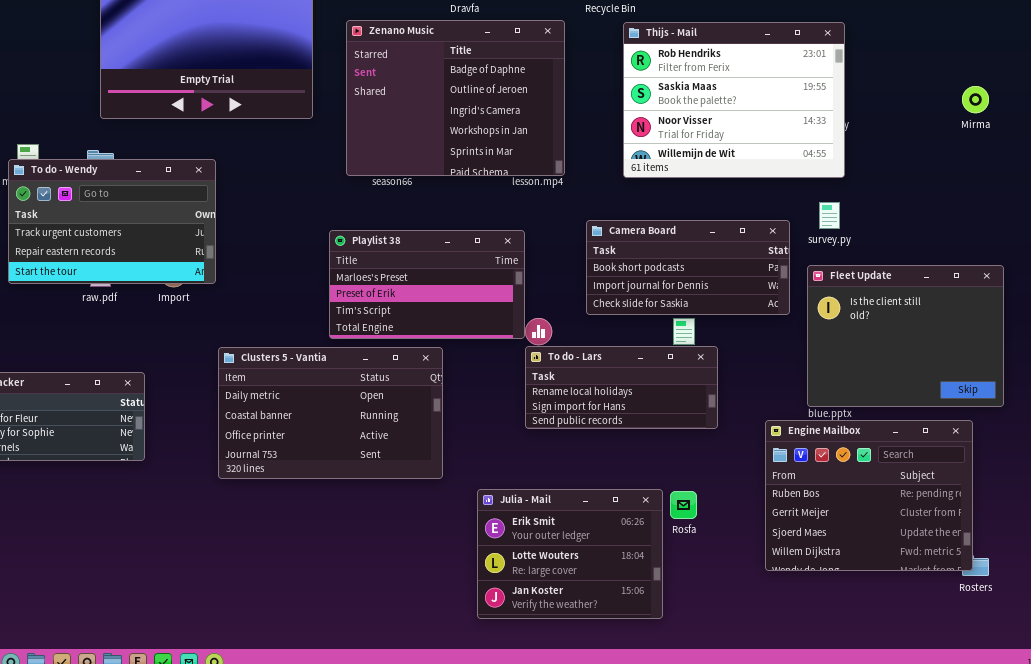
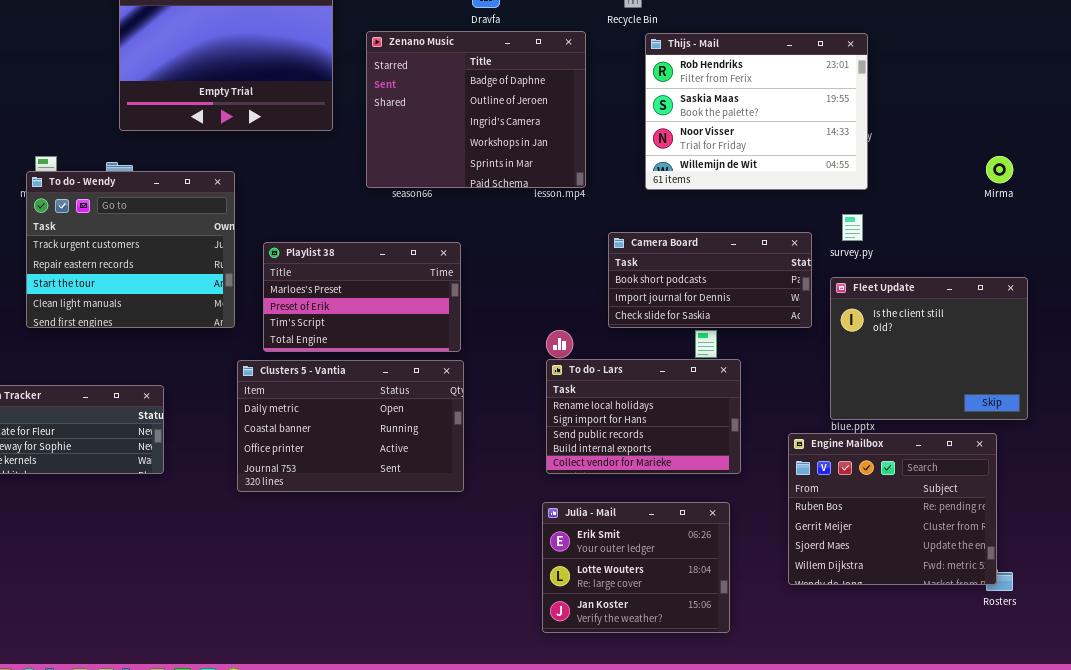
Mirma: [962,86,989,113] -> [986,156,1013,183], moved
To do - Wendy: [8,159,216,284] -> [26,171,235,328], resized
Playlist 38: [329,230,525,339] -> [263,242,461,352], moved
To do - Lars: [525,346,718,429] -> [546,359,741,474], resized
Julia - Mail: [477,489,663,619] -> [542,502,730,633], moved

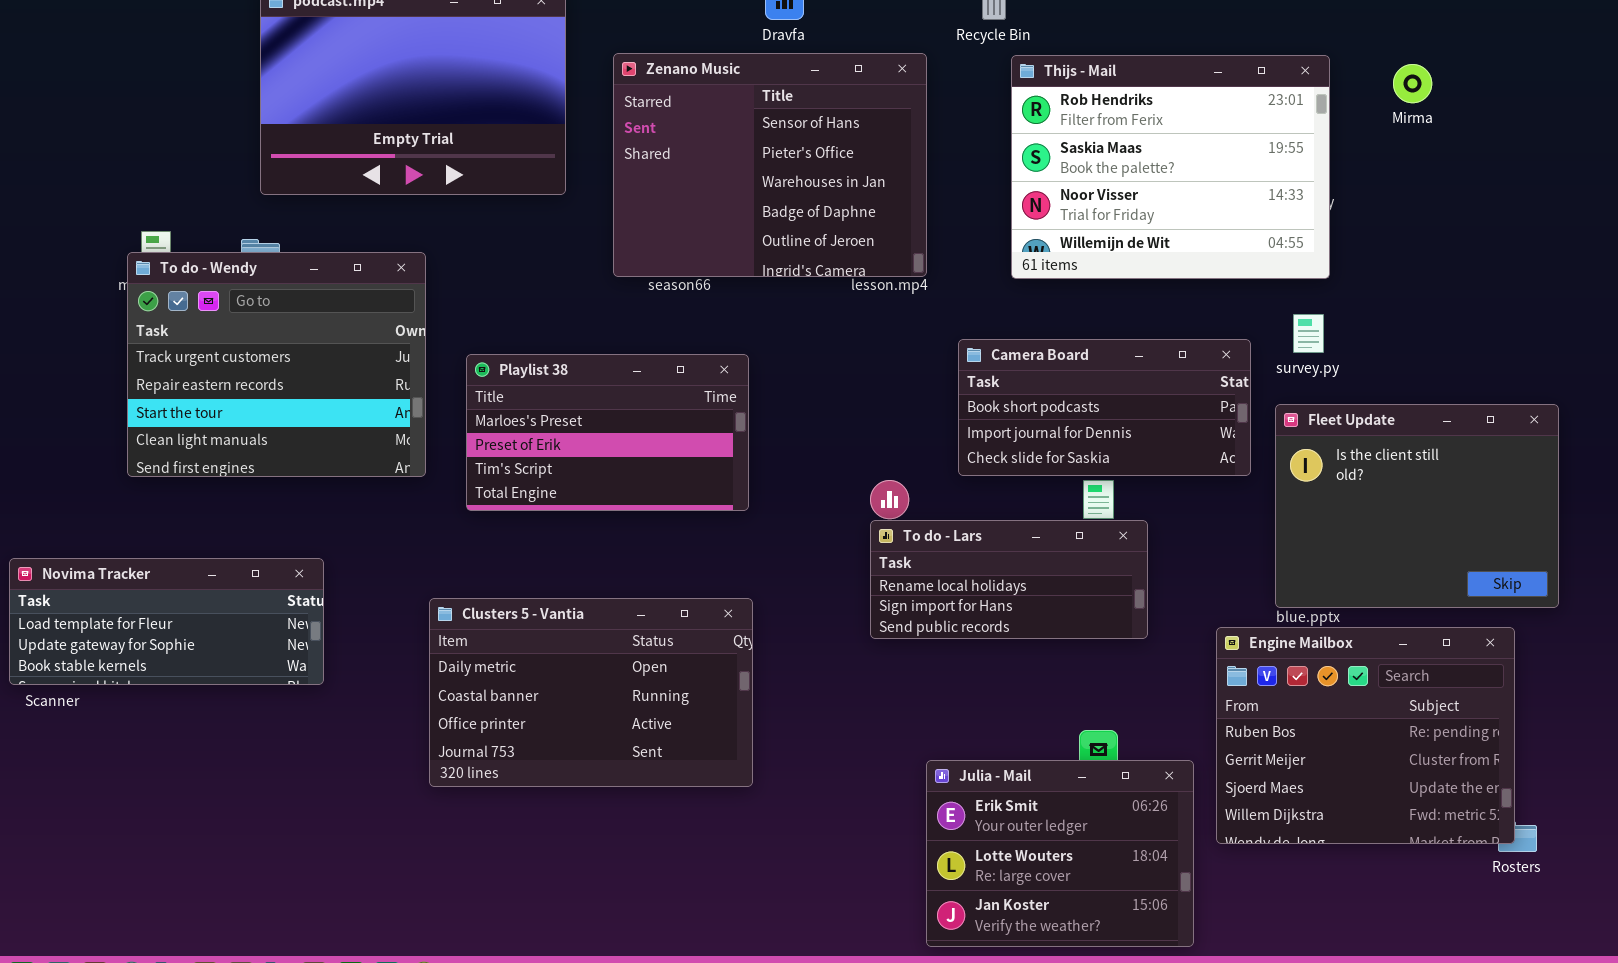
Zenano Music: [366,31,586,188] -> [613,53,927,277], scrolled up 3 rows
Mirma: [986,156,1013,183] -> [1393,64,1432,103], moved
To do - Lars: [546,359,741,474] -> [870,520,1148,639], resized
Clusters 5 - Vantia: [237,360,464,492] -> [429,598,753,787], moved
Julia - Mail: [542,502,730,633] -> [926,760,1194,947], moved

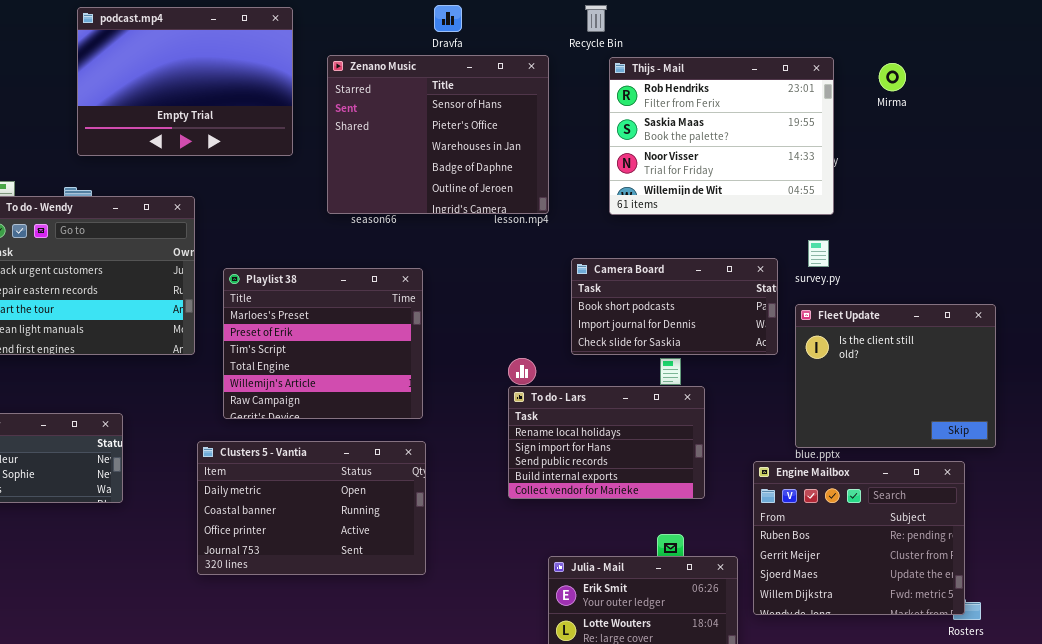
Playlist 38: [466,354,749,511] -> [223,268,423,419], resized
To do - Lars: [870,520,1148,639] -> [508,386,705,499], resized

